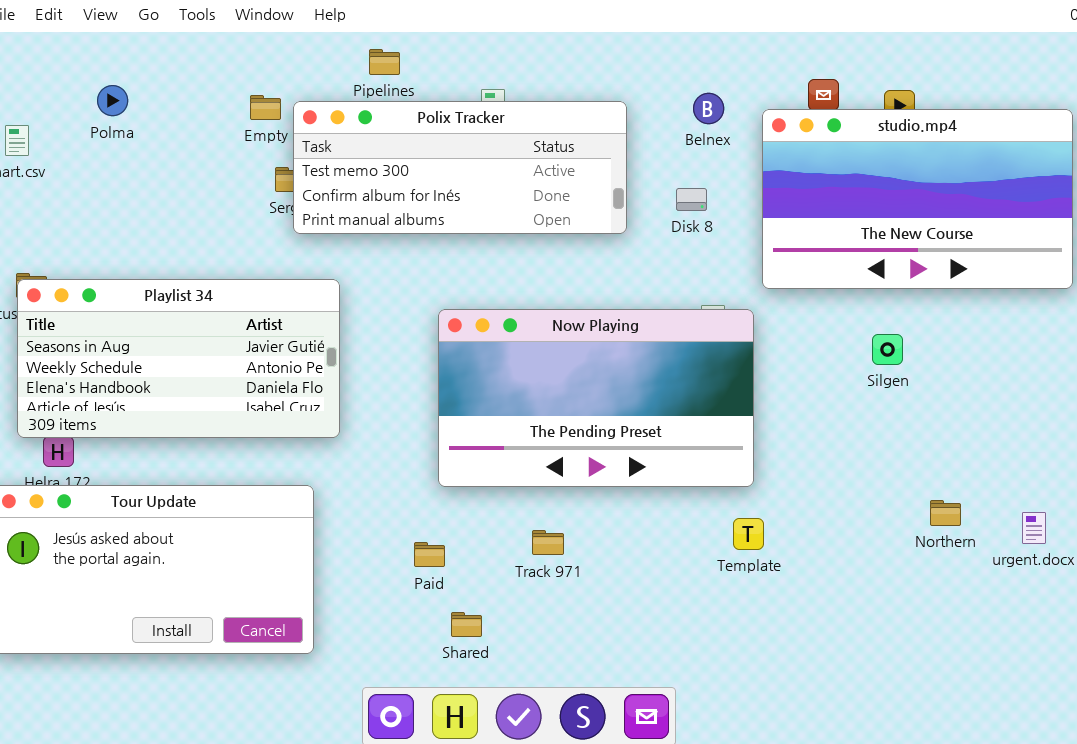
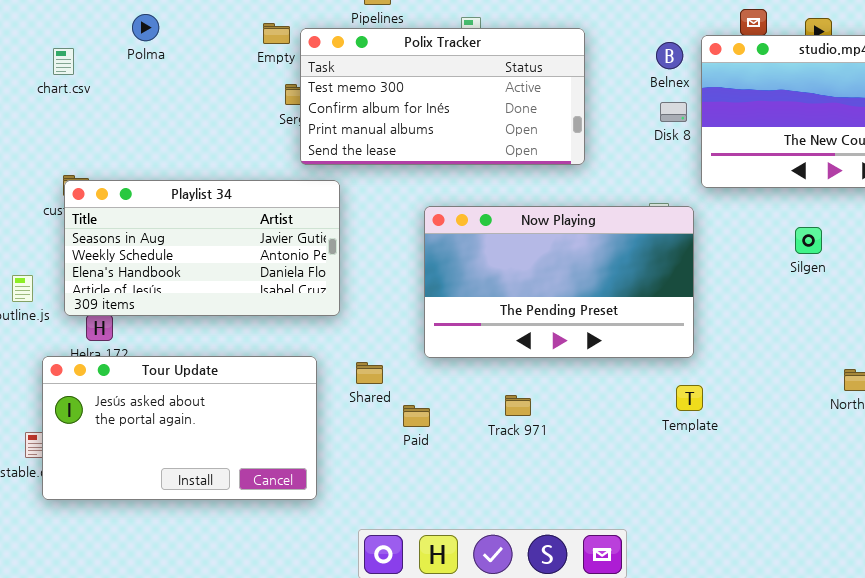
Belnex: [693,93,724,124] -> [656,42,683,69], moved
Polix Tracker: [293,101,627,234] -> [300,28,585,165], resized
Disk 8: [676,188,707,211] -> [660,102,687,122], moved
Shared: [451,612,482,637] -> [356,362,383,384], moved

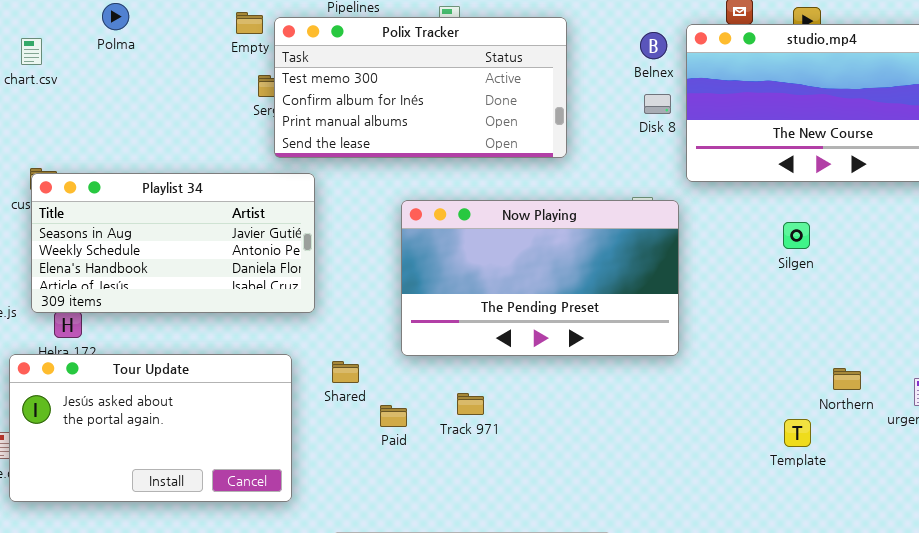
Template: [676,385,703,411] -> [784,419,811,447], moved
Track 971: [505,395,531,416] -> [457,393,484,415], moved

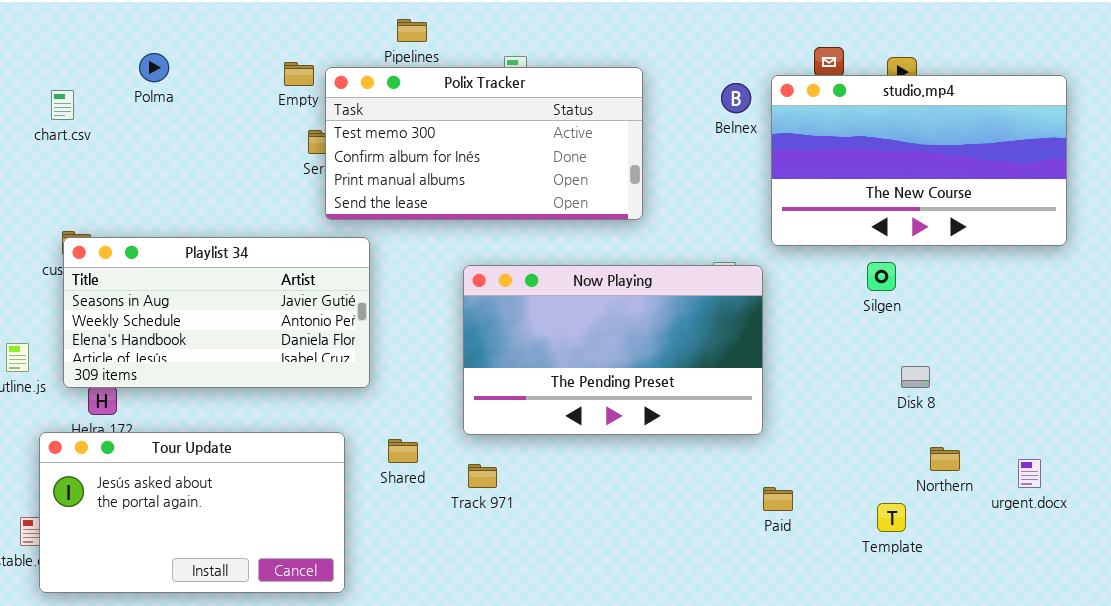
Disk 8: [644,94,671,114] -> [901,366,930,388], moved
Silgen: [783,222,810,249] -> [867,262,896,291], moved
Track 971: [457,393,484,415] -> [468,464,497,488], moved
Paid: [380,405,407,427] -> [763,487,793,511], moved

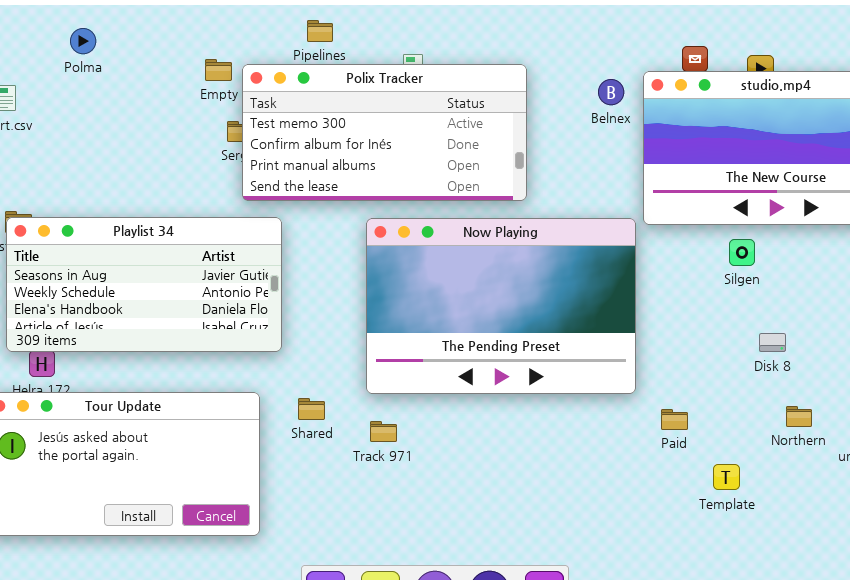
Polma: [139,53,169,82] -> [70,28,96,54], moved
Now Playing: [463,265,763,435] -> [366,218,636,394], resized
Paid: [763,487,793,511] -> [661,409,688,430], moved
Template: [877,503,906,532] -> [713,464,740,490], moved

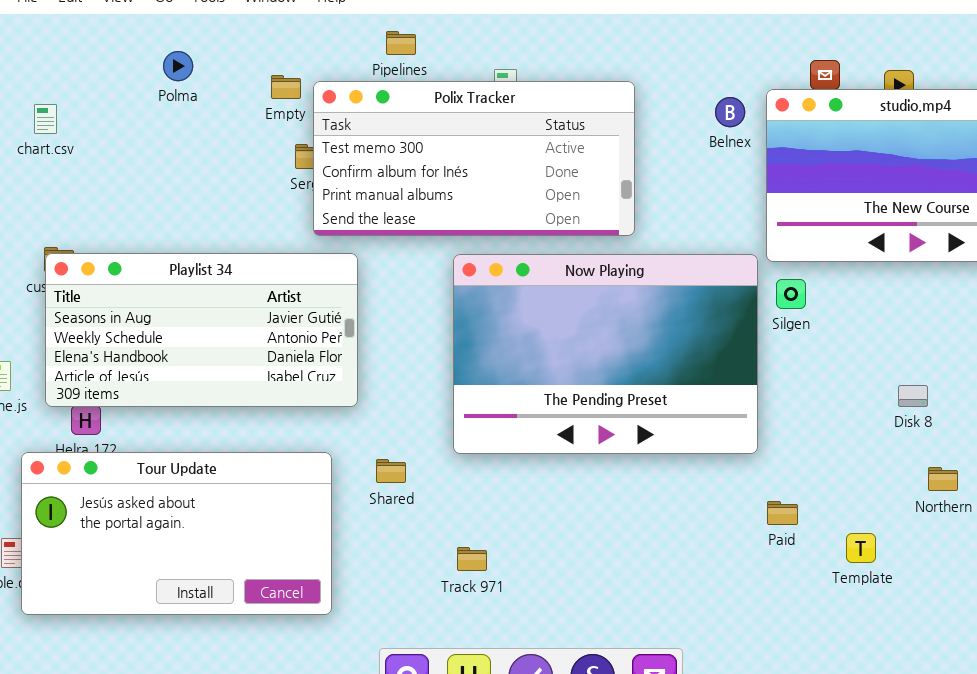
Polma: [70,28,96,54] -> [163,51,193,81], moved
Silgen: [729,239,755,266] -> [776,279,806,309], moved
Paid: [661,409,688,430] -> [767,501,798,525], moved
Track 971: [370,421,397,442] -> [457,547,487,571], moved

